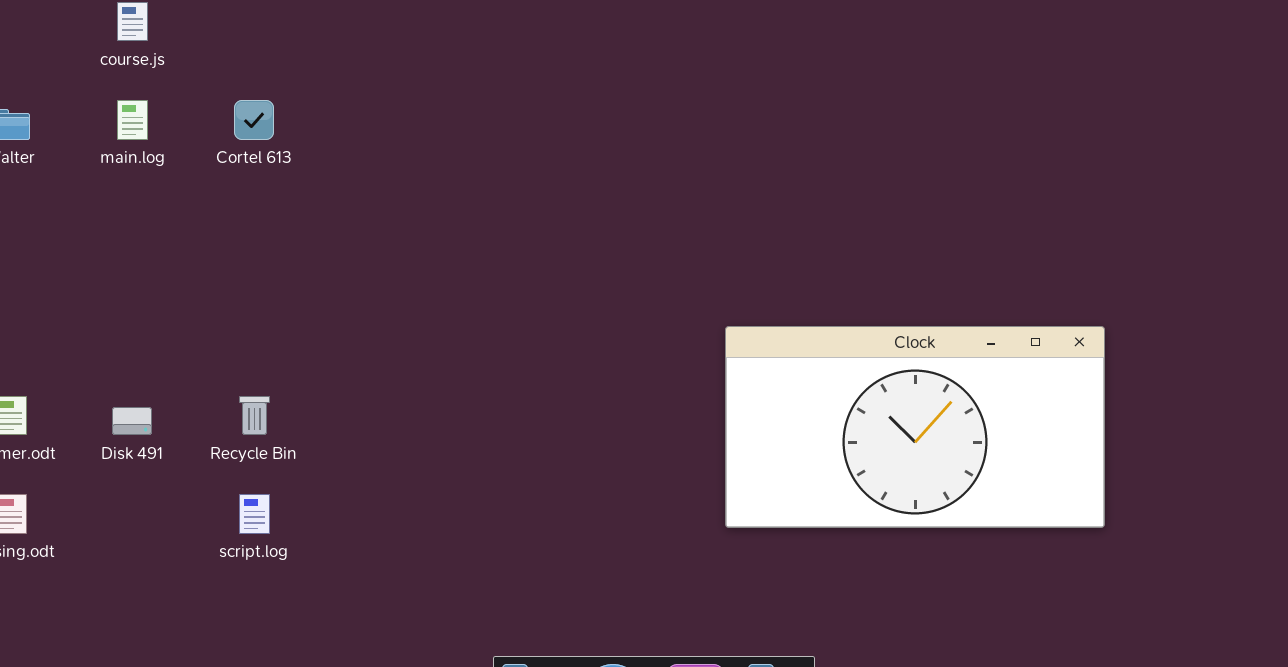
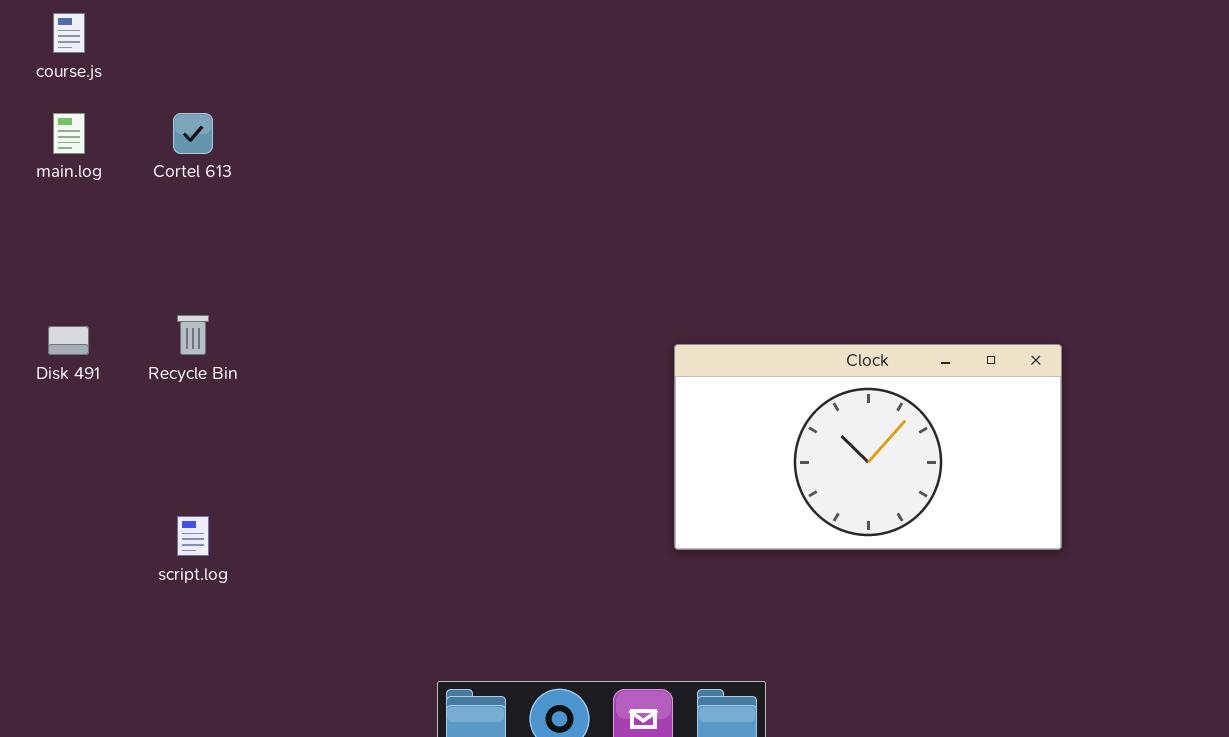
Recycle Bin: [239,396,270,435] -> [177,315,209,355], moved
Disk 491: [112,407,152,435] -> [48,326,89,355], moved

